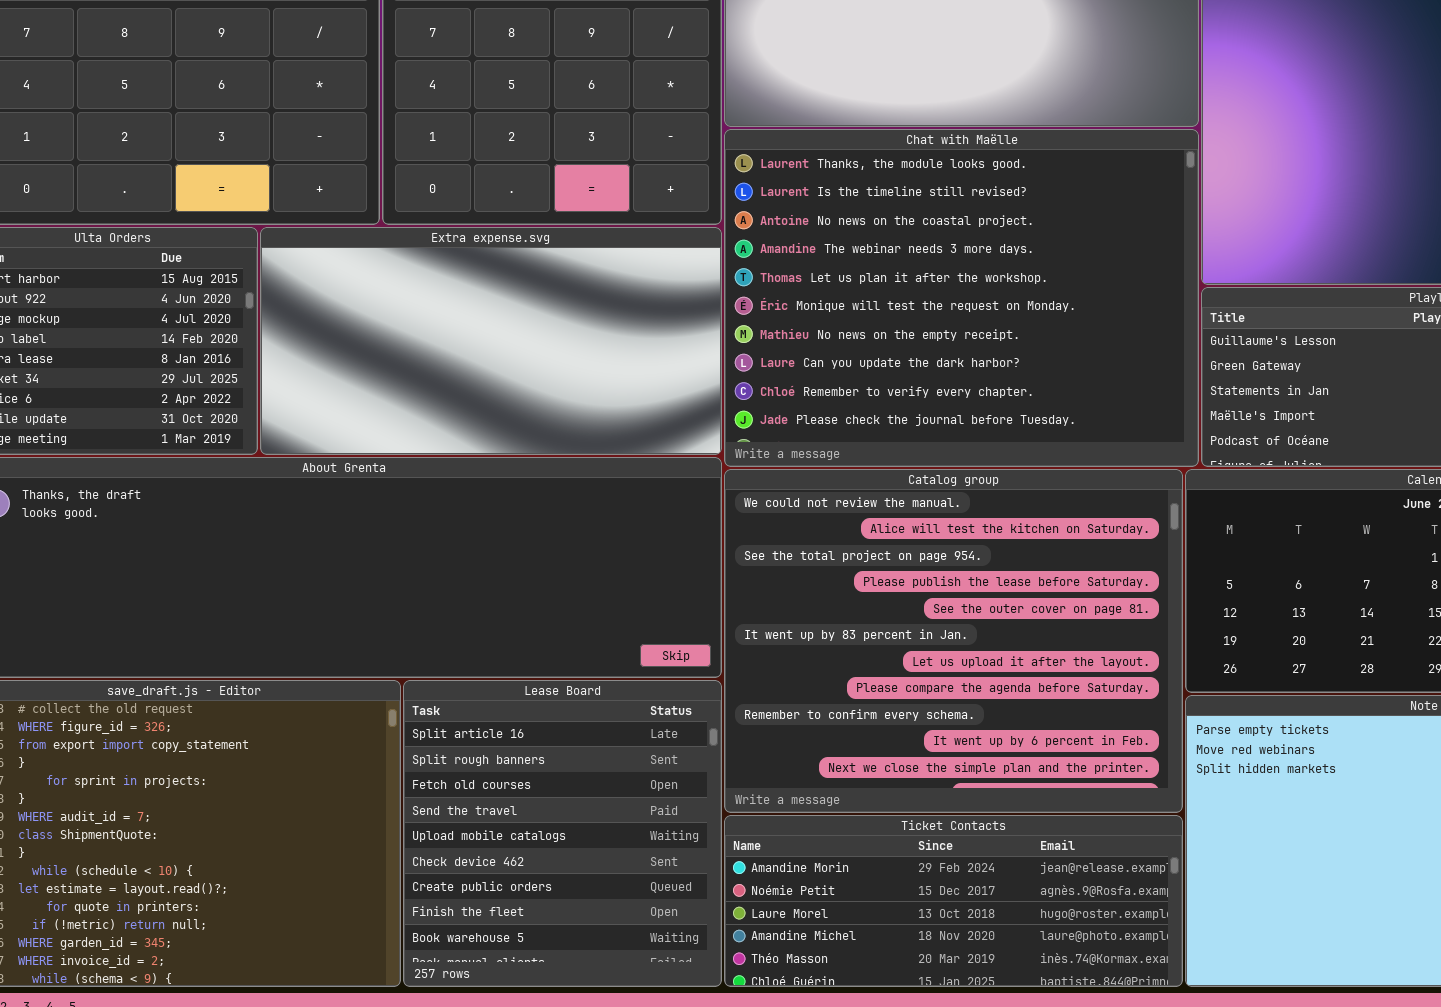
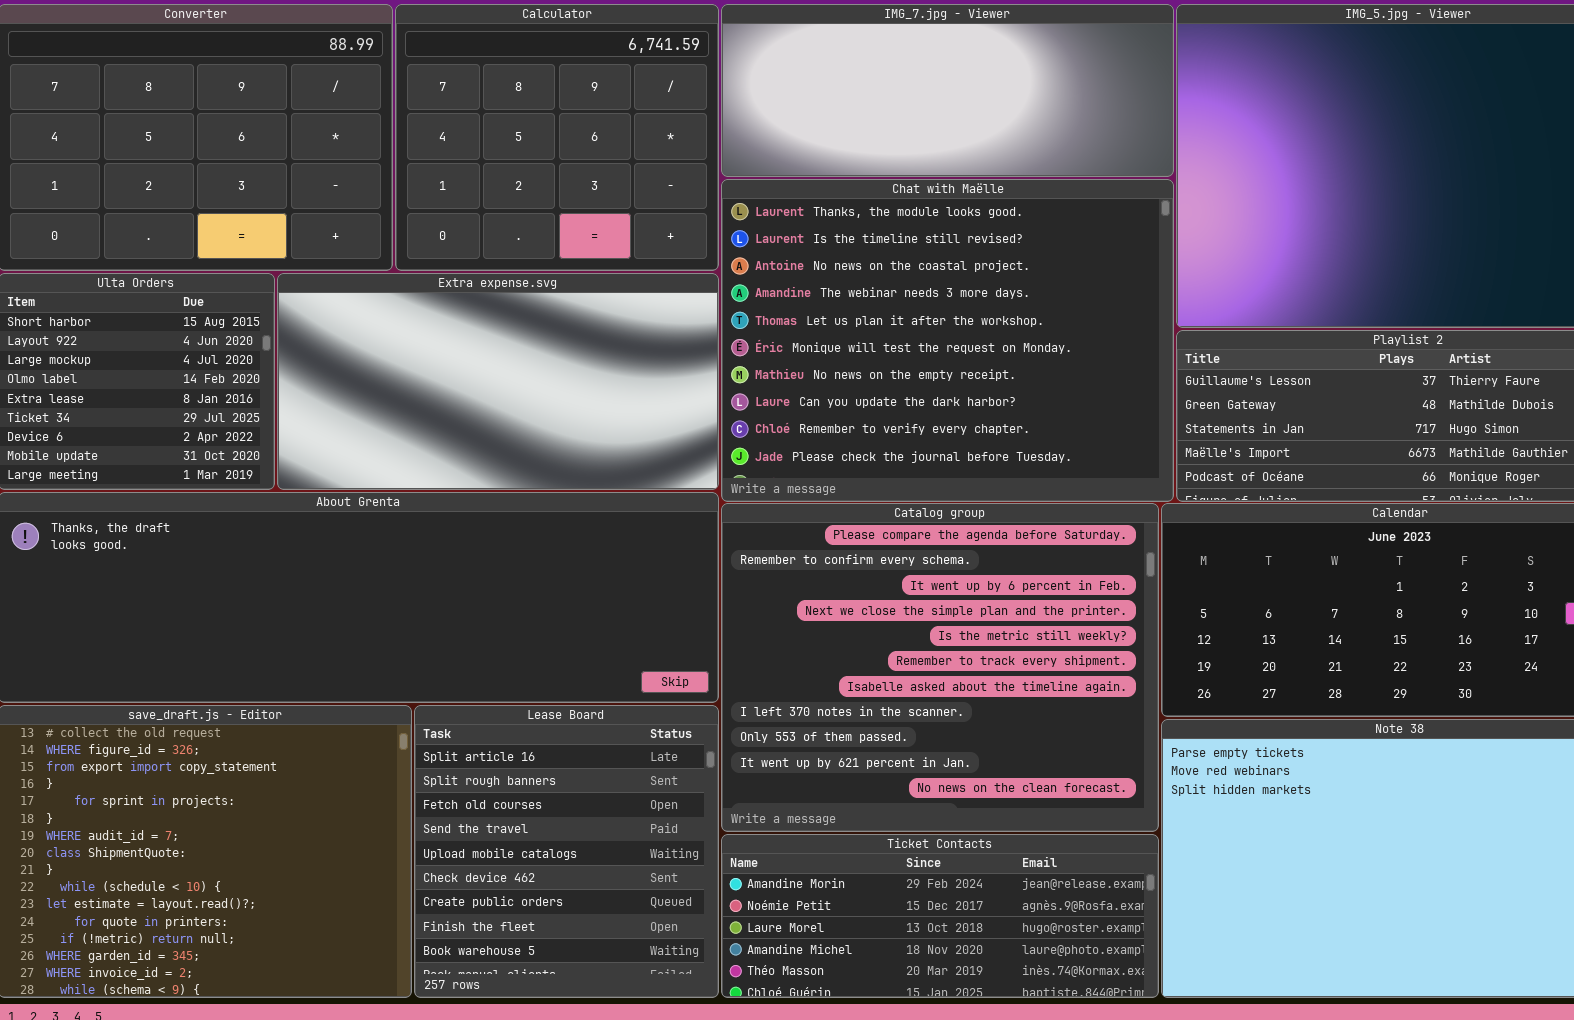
Catalog group: [724,469,1183,813] -> [721,503,1159,832], scrolled down 7 rows

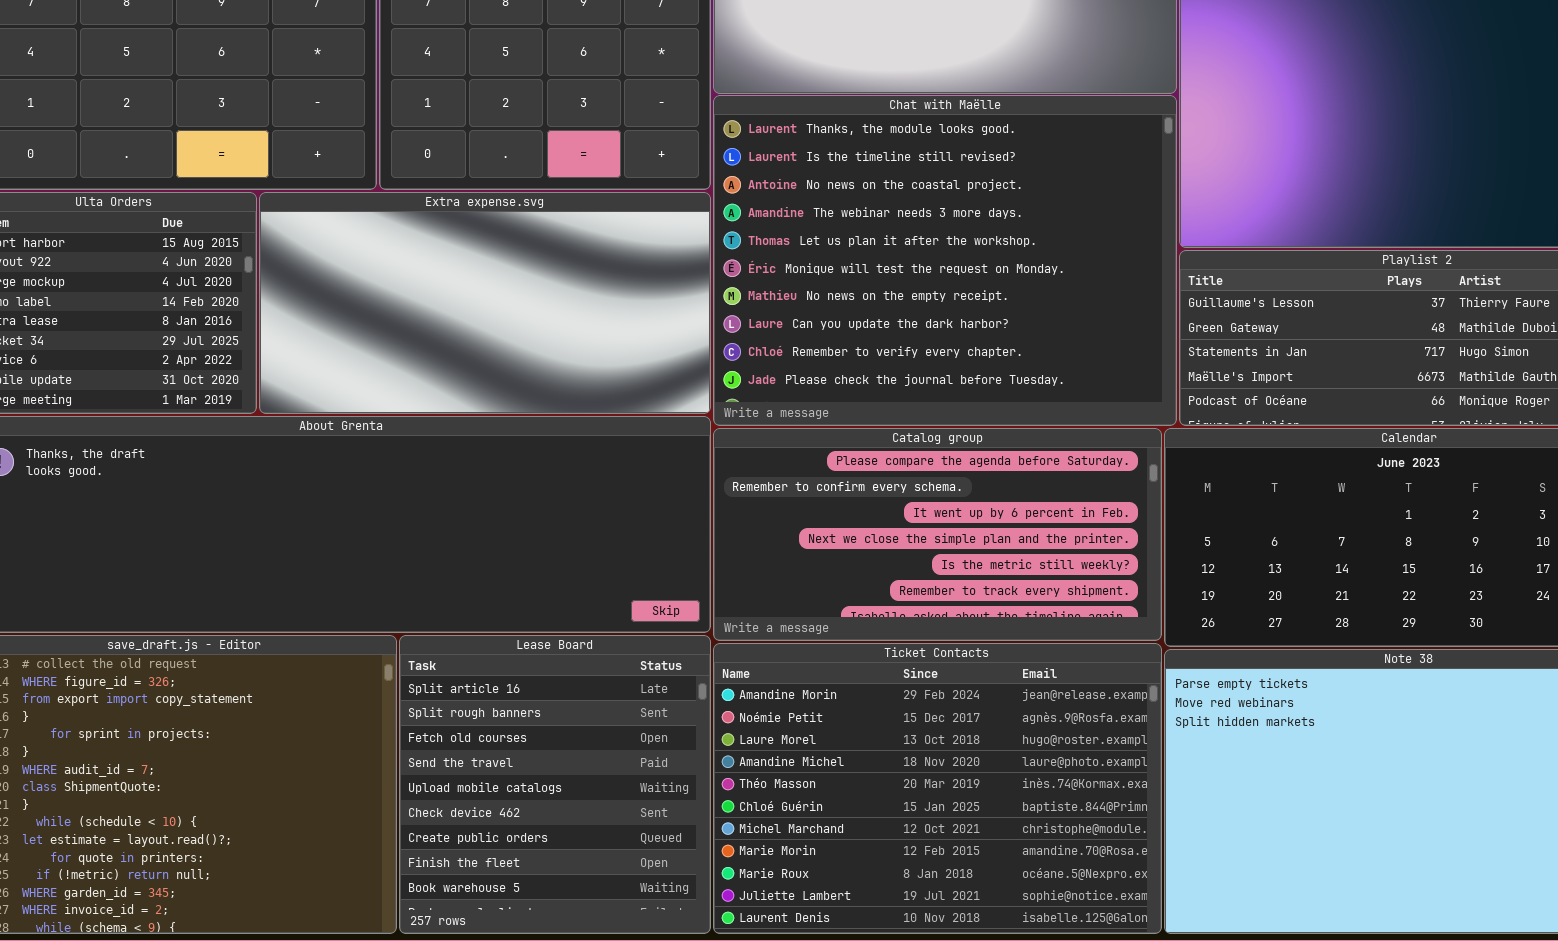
Catalog group: [721,503,1159,832] -> [713,428,1162,641], resized
Ticket Contacts: [721,834,1159,998] -> [713,643,1162,934], resized

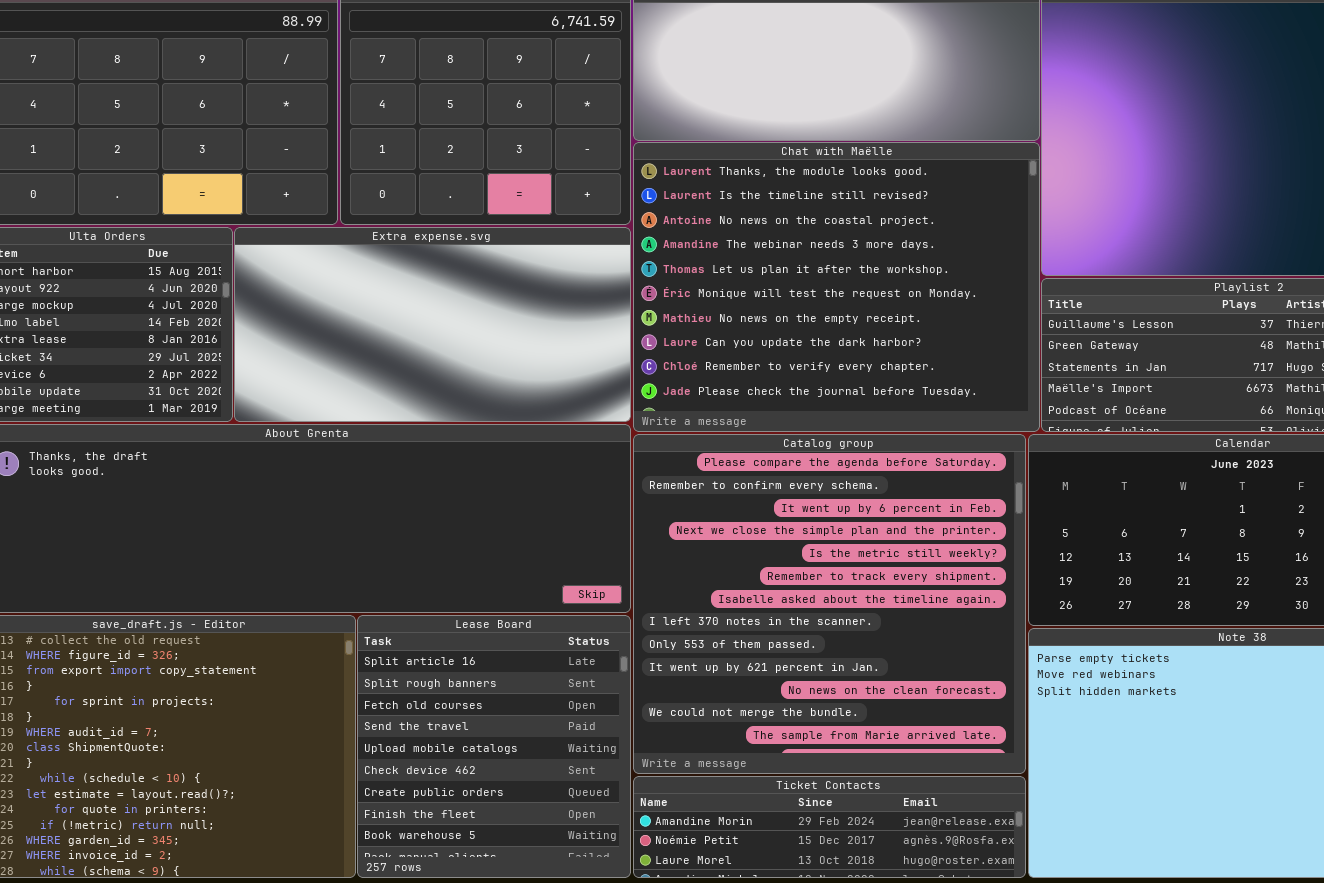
Catalog group: [713,428,1162,641] -> [633,434,1026,774], resized
Ticket Contacts: [713,643,1162,934] -> [633,776,1026,878], resized

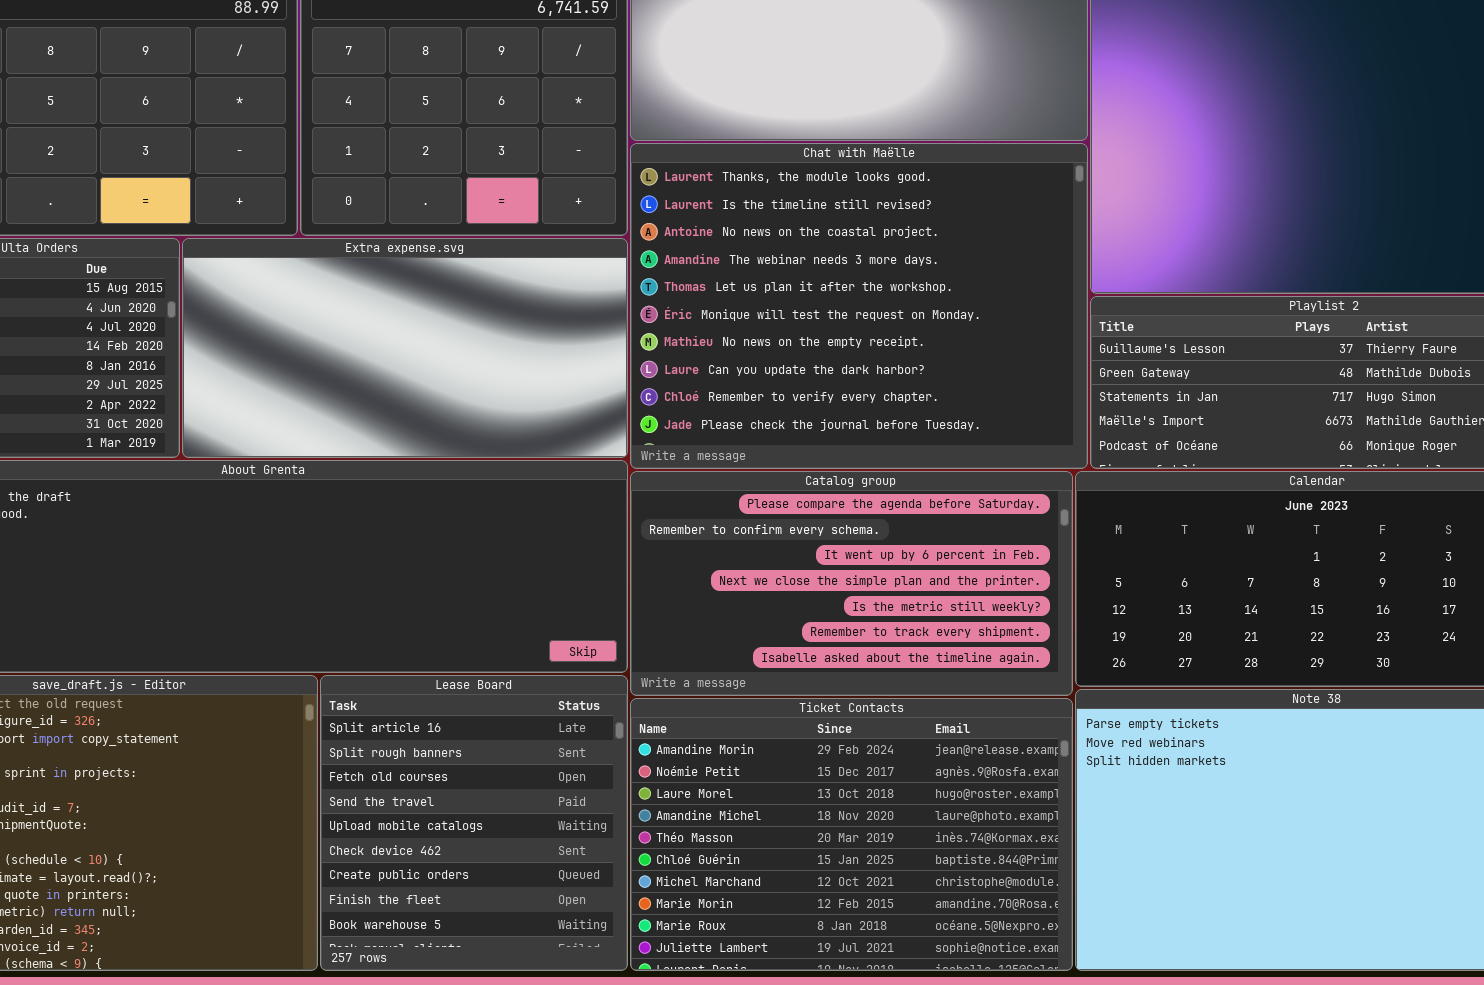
Catalog group: [633,434,1026,774] -> [630,471,1073,696], resized
Ticket Contacts: [633,776,1026,878] -> [630,698,1073,971], resized

